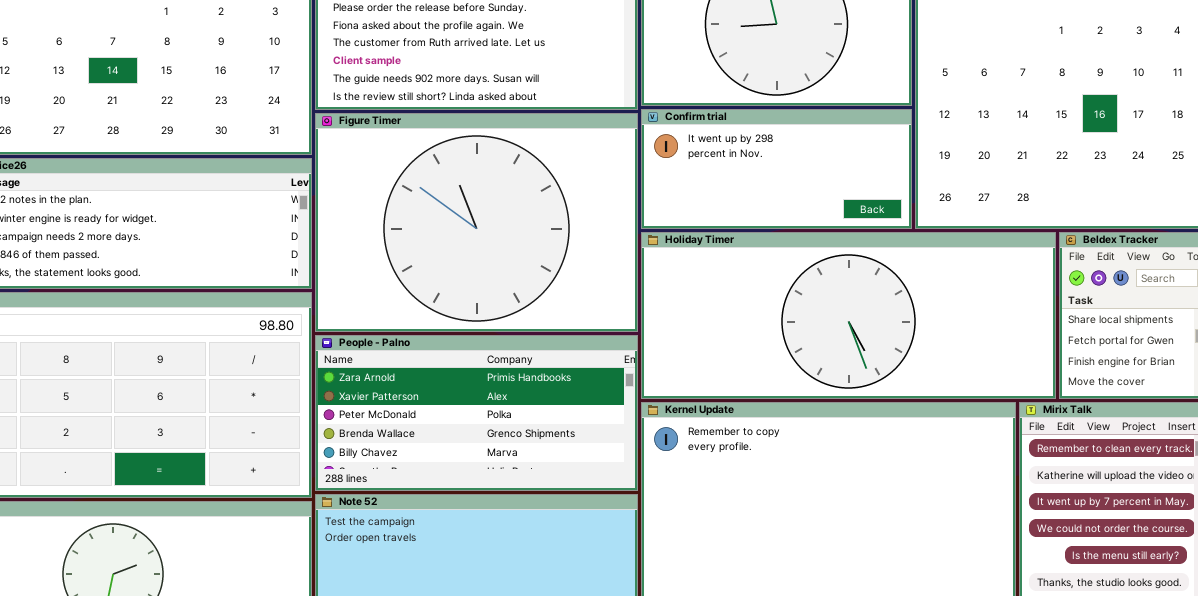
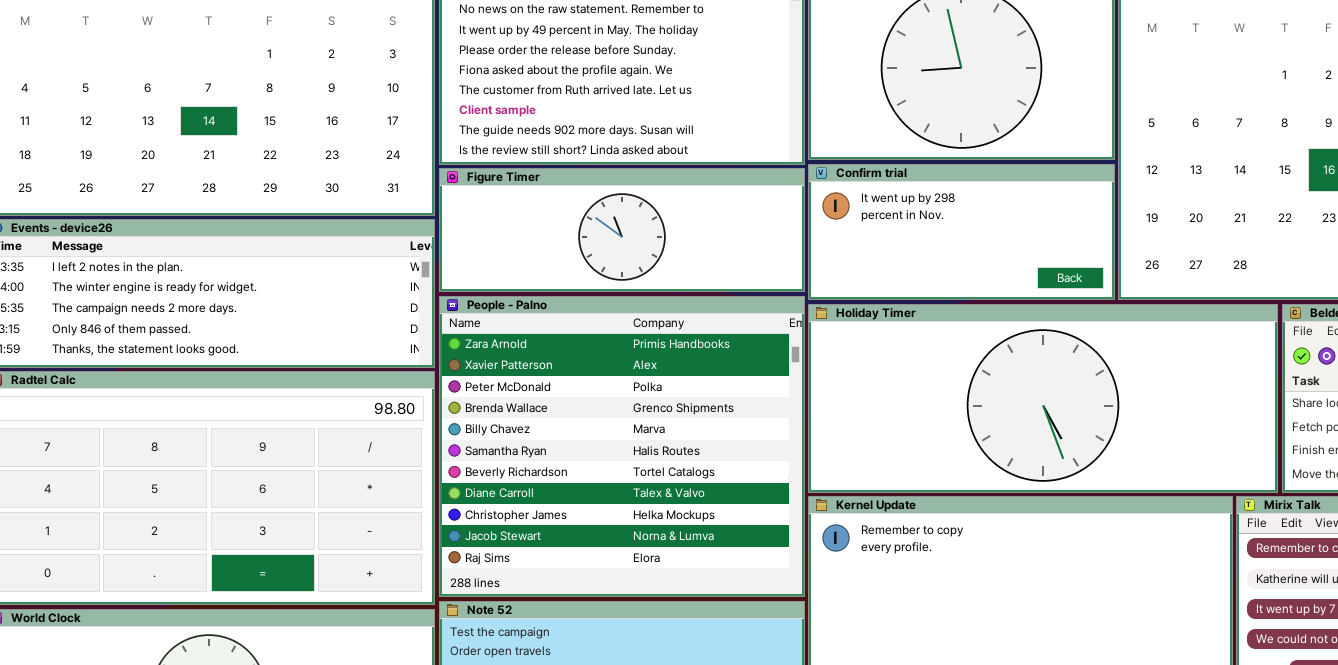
Figure Timer: [315,113,638,332] -> [439,168,805,292], resized
People - Palno: [315,335,638,491] -> [439,296,805,597], resized

